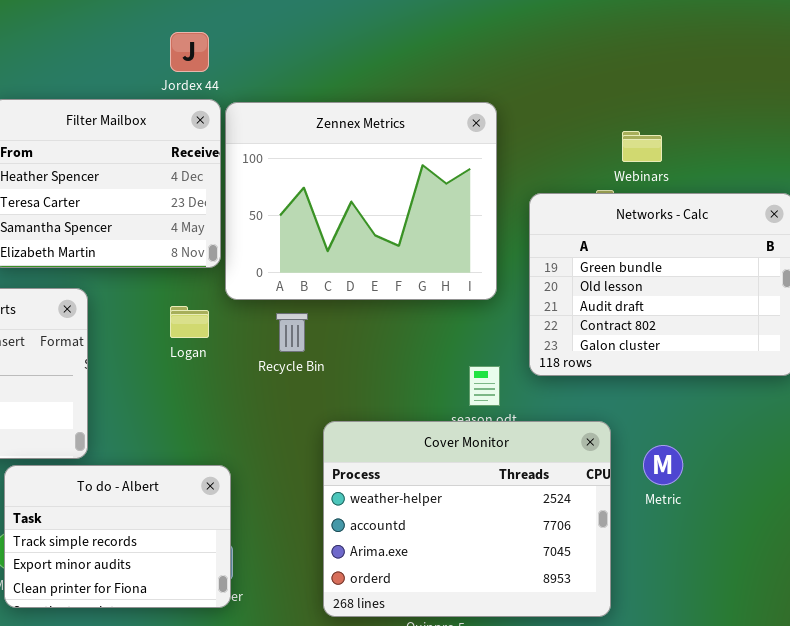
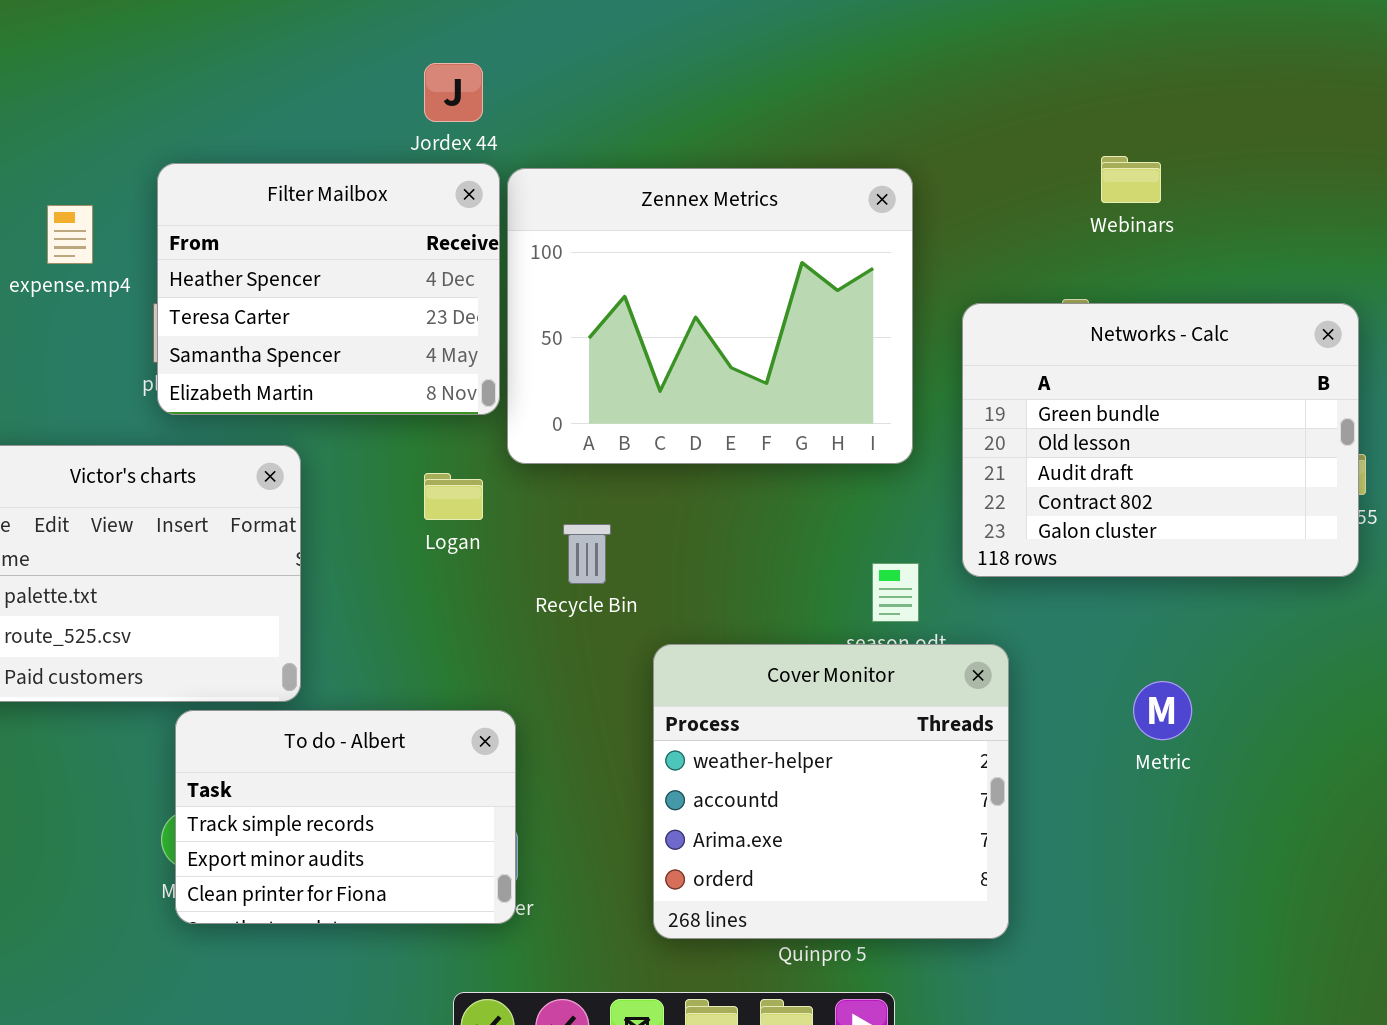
Webinars: [622,131,662,162] -> [1101,156,1161,203], moved
Recycle Bin: [276,313,308,352] -> [563,524,611,584], moved
Cover Monitor: [323,421,611,617] -> [653,644,1009,939], resized

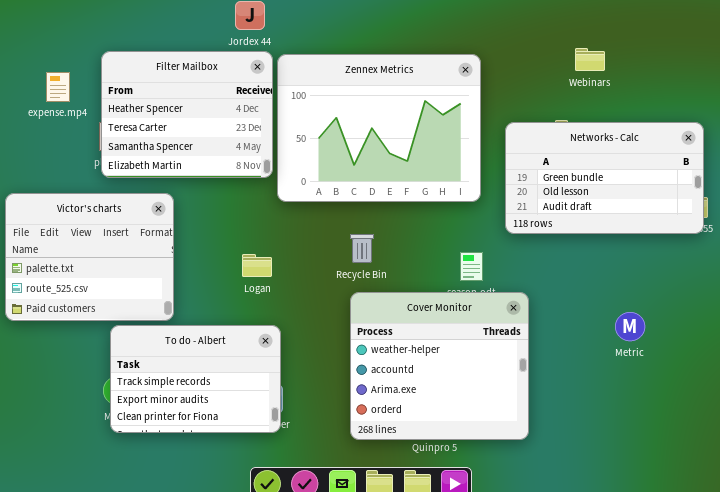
Networks - Calc: [962,303,1359,577] -> [505,122,704,234], resized
Logan: [424,473,483,520] -> [242,254,272,277], moved
Recycle Bin: [563,524,611,584] -> [350,234,374,263], moved
Metric: [1133,681,1192,740] -> [615,312,645,341], moved

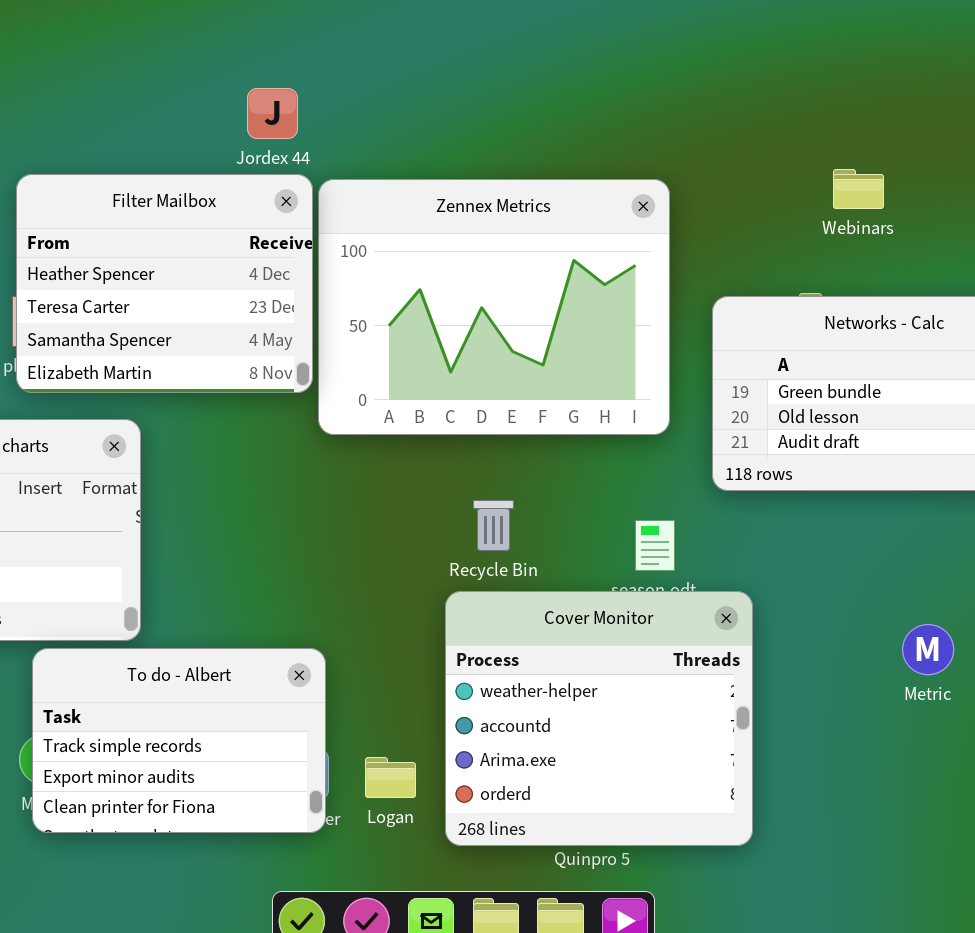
Recycle Bin: [350,234,374,263] -> [473,500,514,551], moved
Logan: [242,254,272,277] -> [365,757,416,798], moved

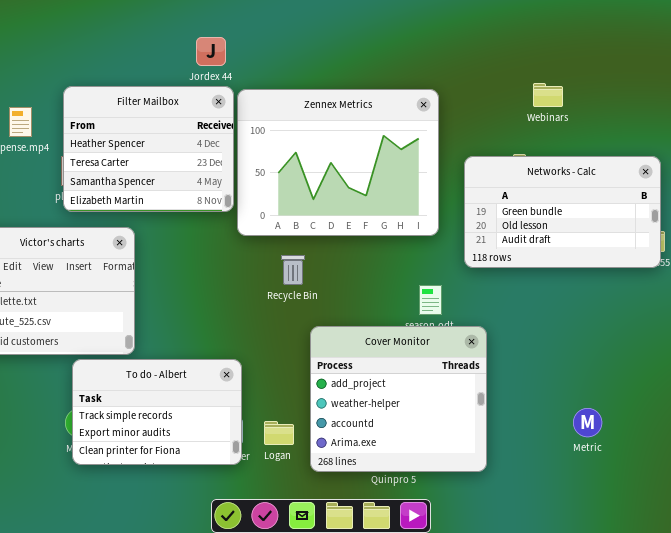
Recycle Bin: [473,500,514,551] -> [281,255,305,285], moved
Cover Monitor: [445,591,753,846] -> [310,326,487,472], scrolled up 1 row
Metric: [902,624,954,675] -> [573,408,602,437], moved

